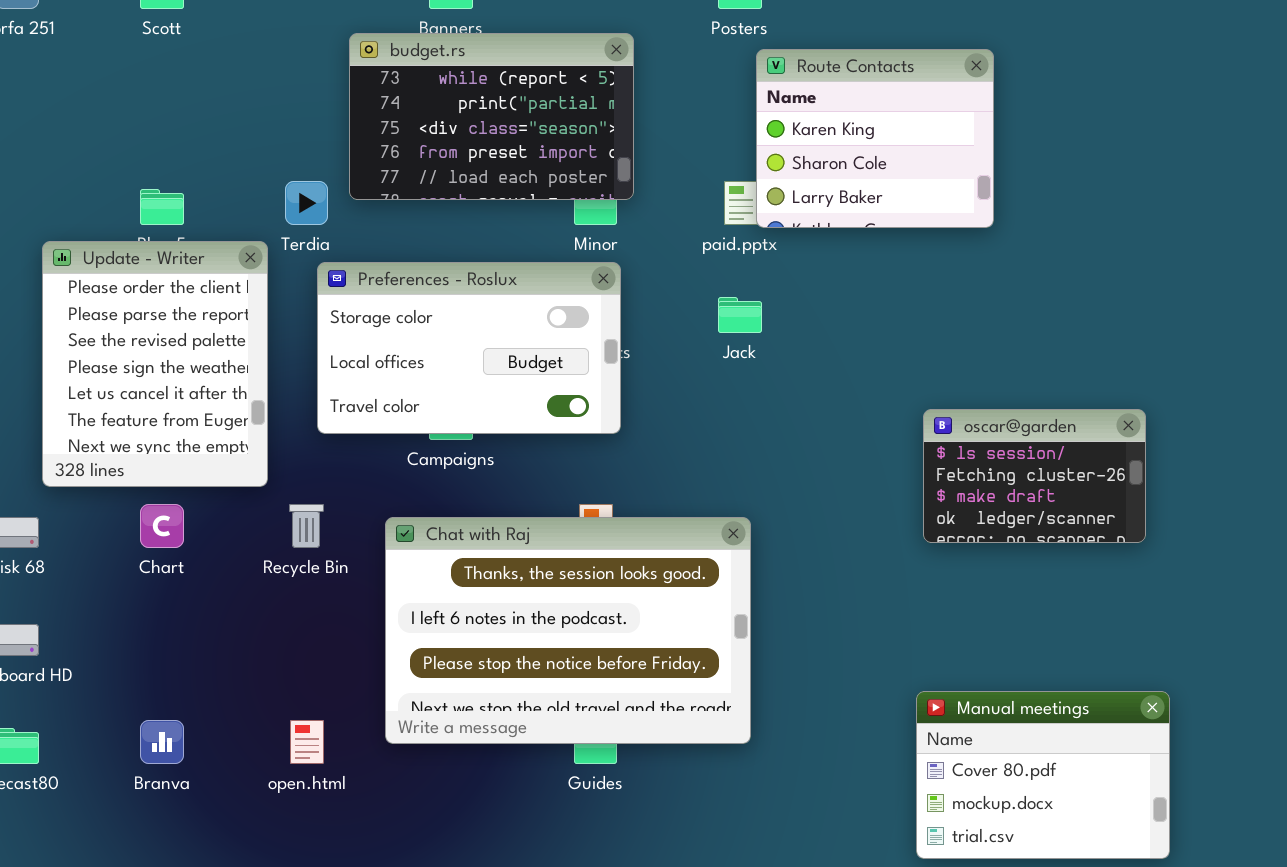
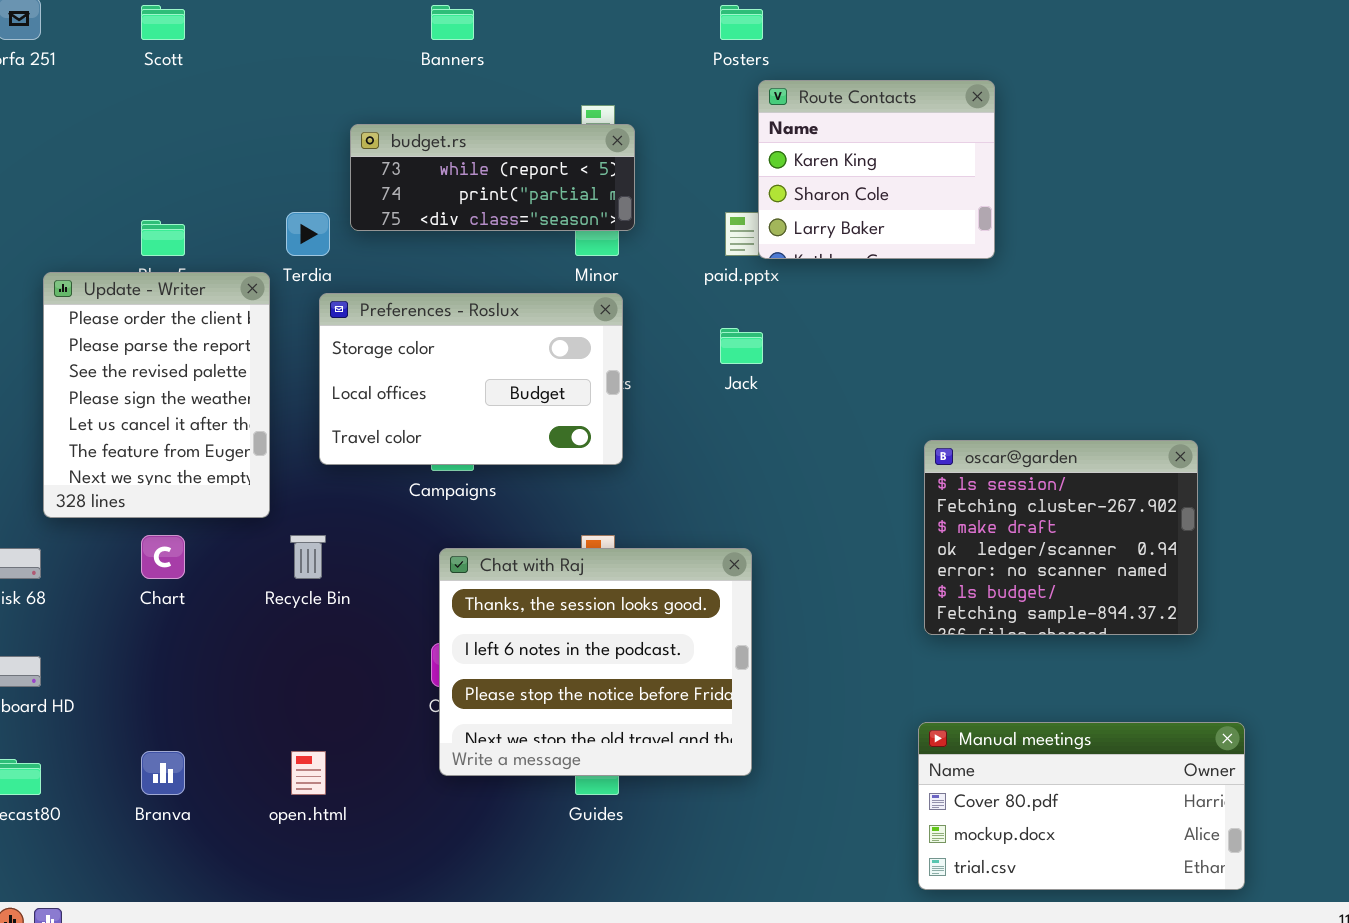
budget.rs: [349,33,634,200] -> [350,124,635,231], resized
oscar@garden: [923,409,1146,543] -> [924,440,1198,635], resized
Chat with Raj: [385,517,751,744] -> [439,548,752,776], resized
Manual meetings: [916,691,1170,859] -> [918,722,1245,890], resized

